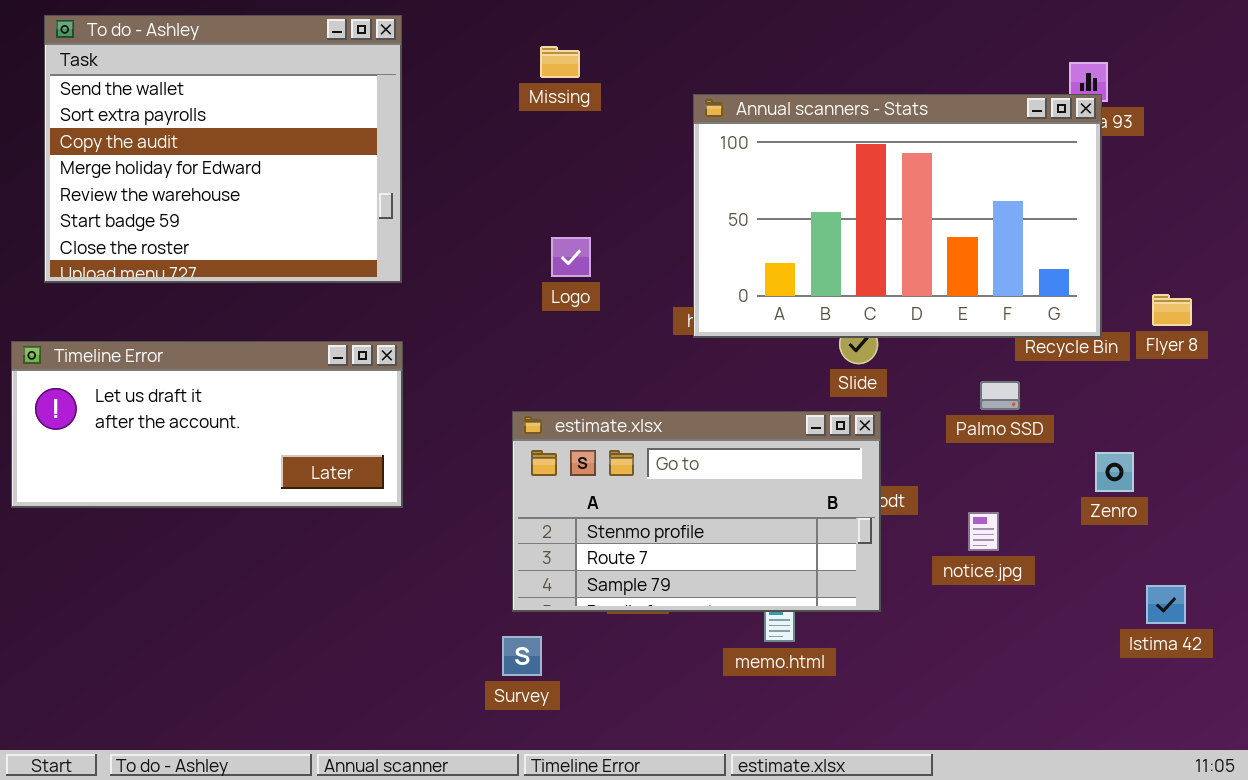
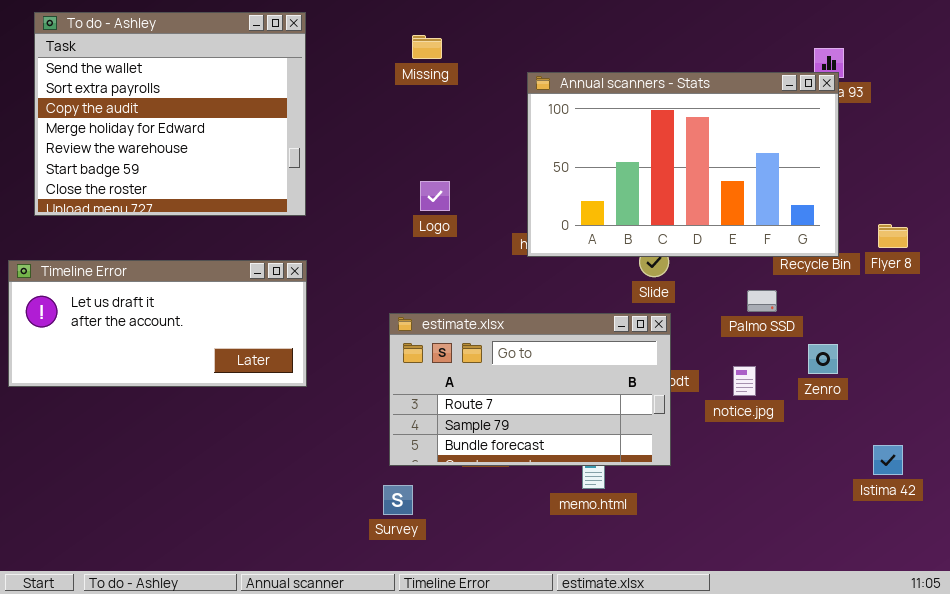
estimate.xlsx: [512,411,881,612] -> [389,313,671,466], scrolled down 1 row
Zenro: [1095,452,1134,492] -> [808,344,838,374], moved
notice.jpg: [968,512,999,551] -> [733,366,756,396], moved

